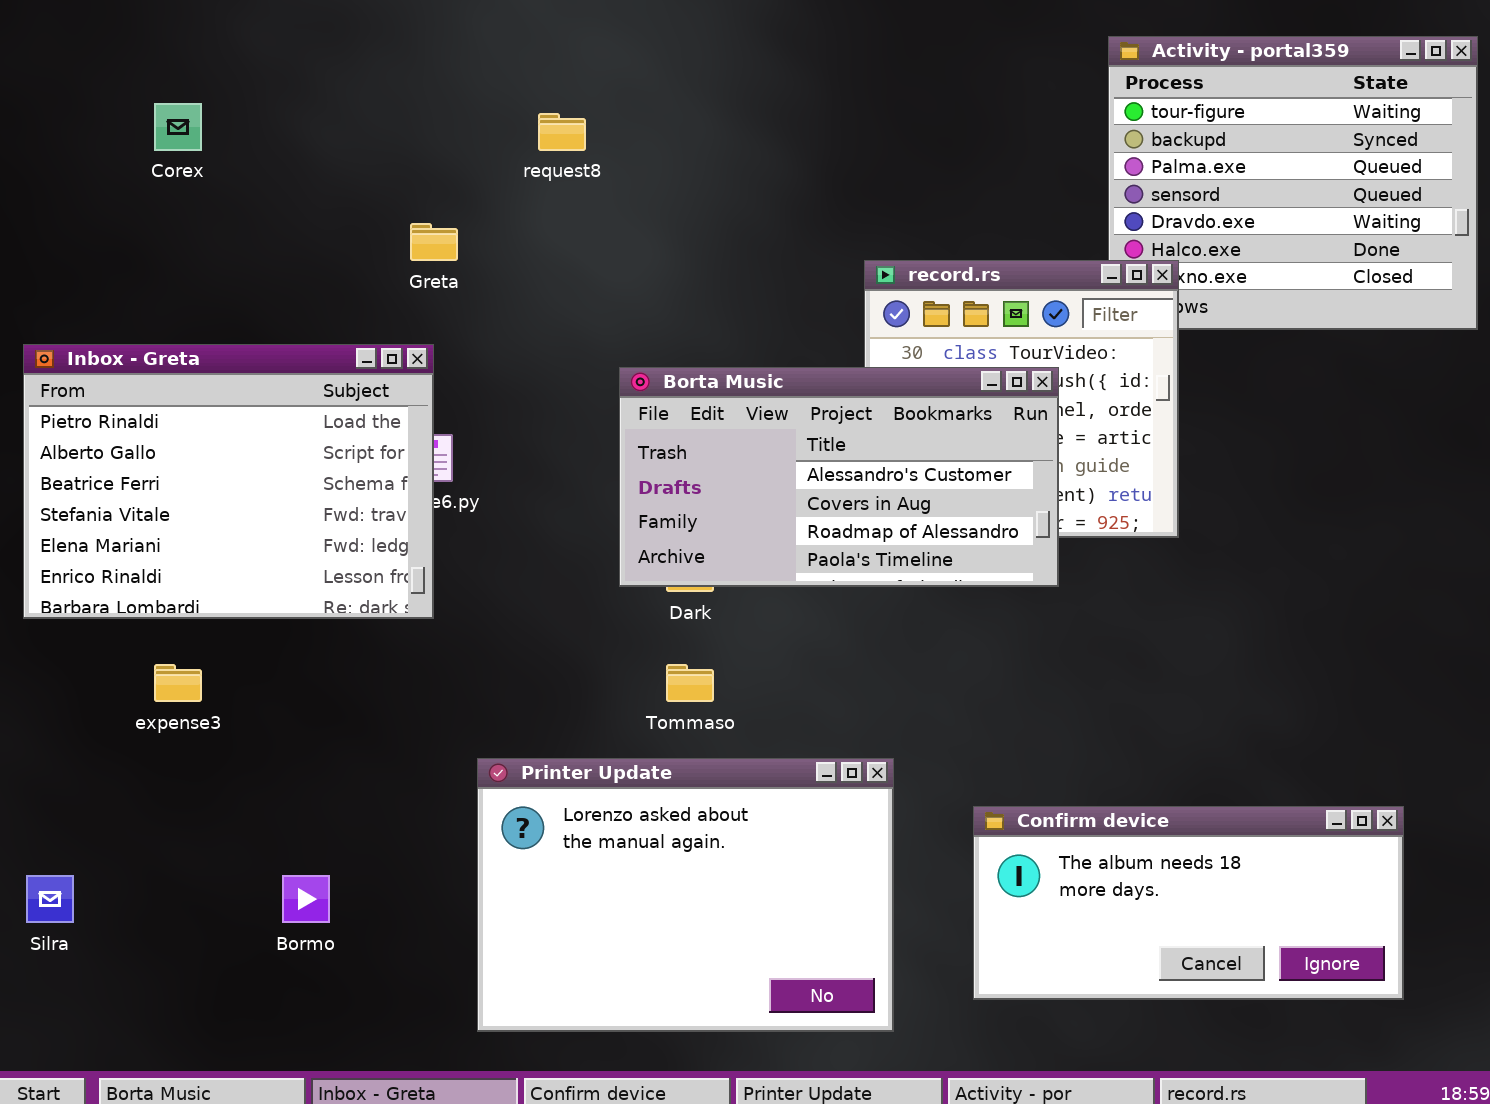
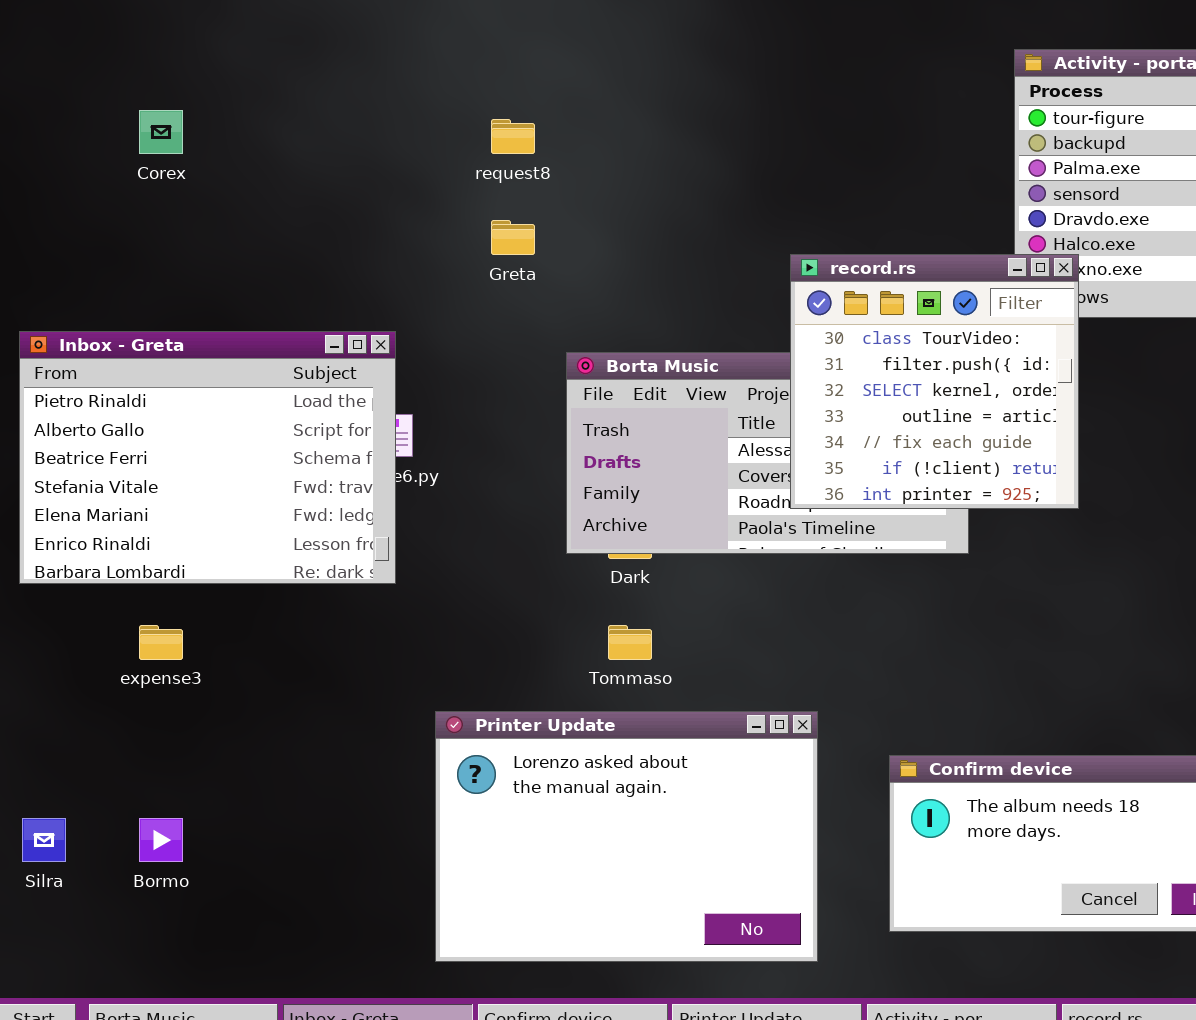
Greta: [410,223,458,261] -> [491,220,535,255], moved
record.rs: [864,260,1179,538] -> [790,254,1079,509], raised
Bormo: [282,875,330,923] -> [139,818,183,862], moved

